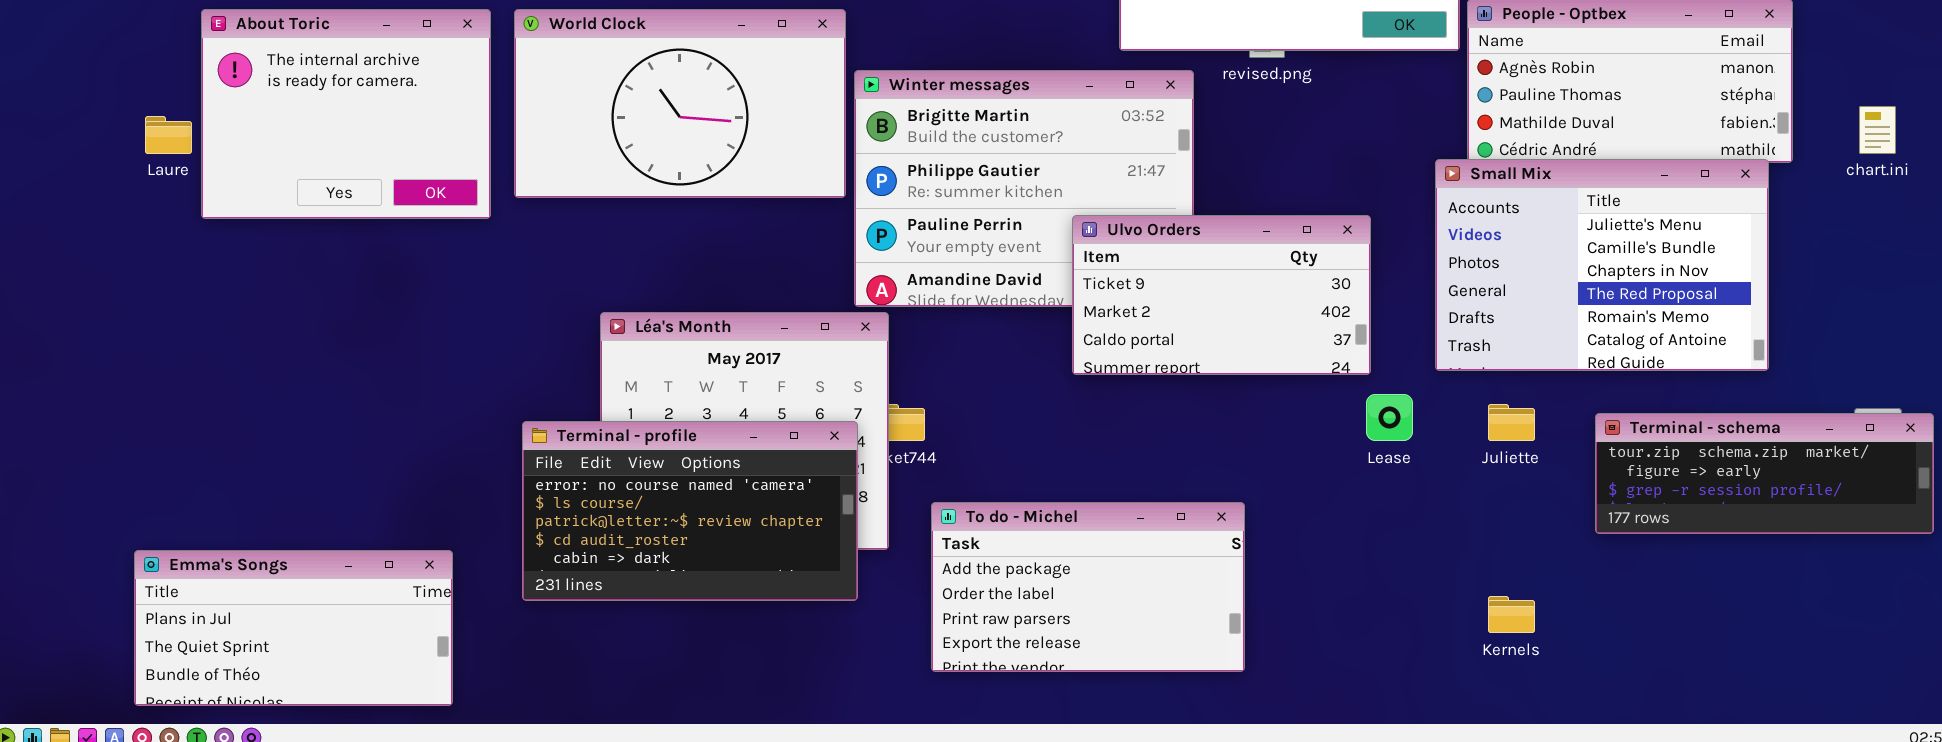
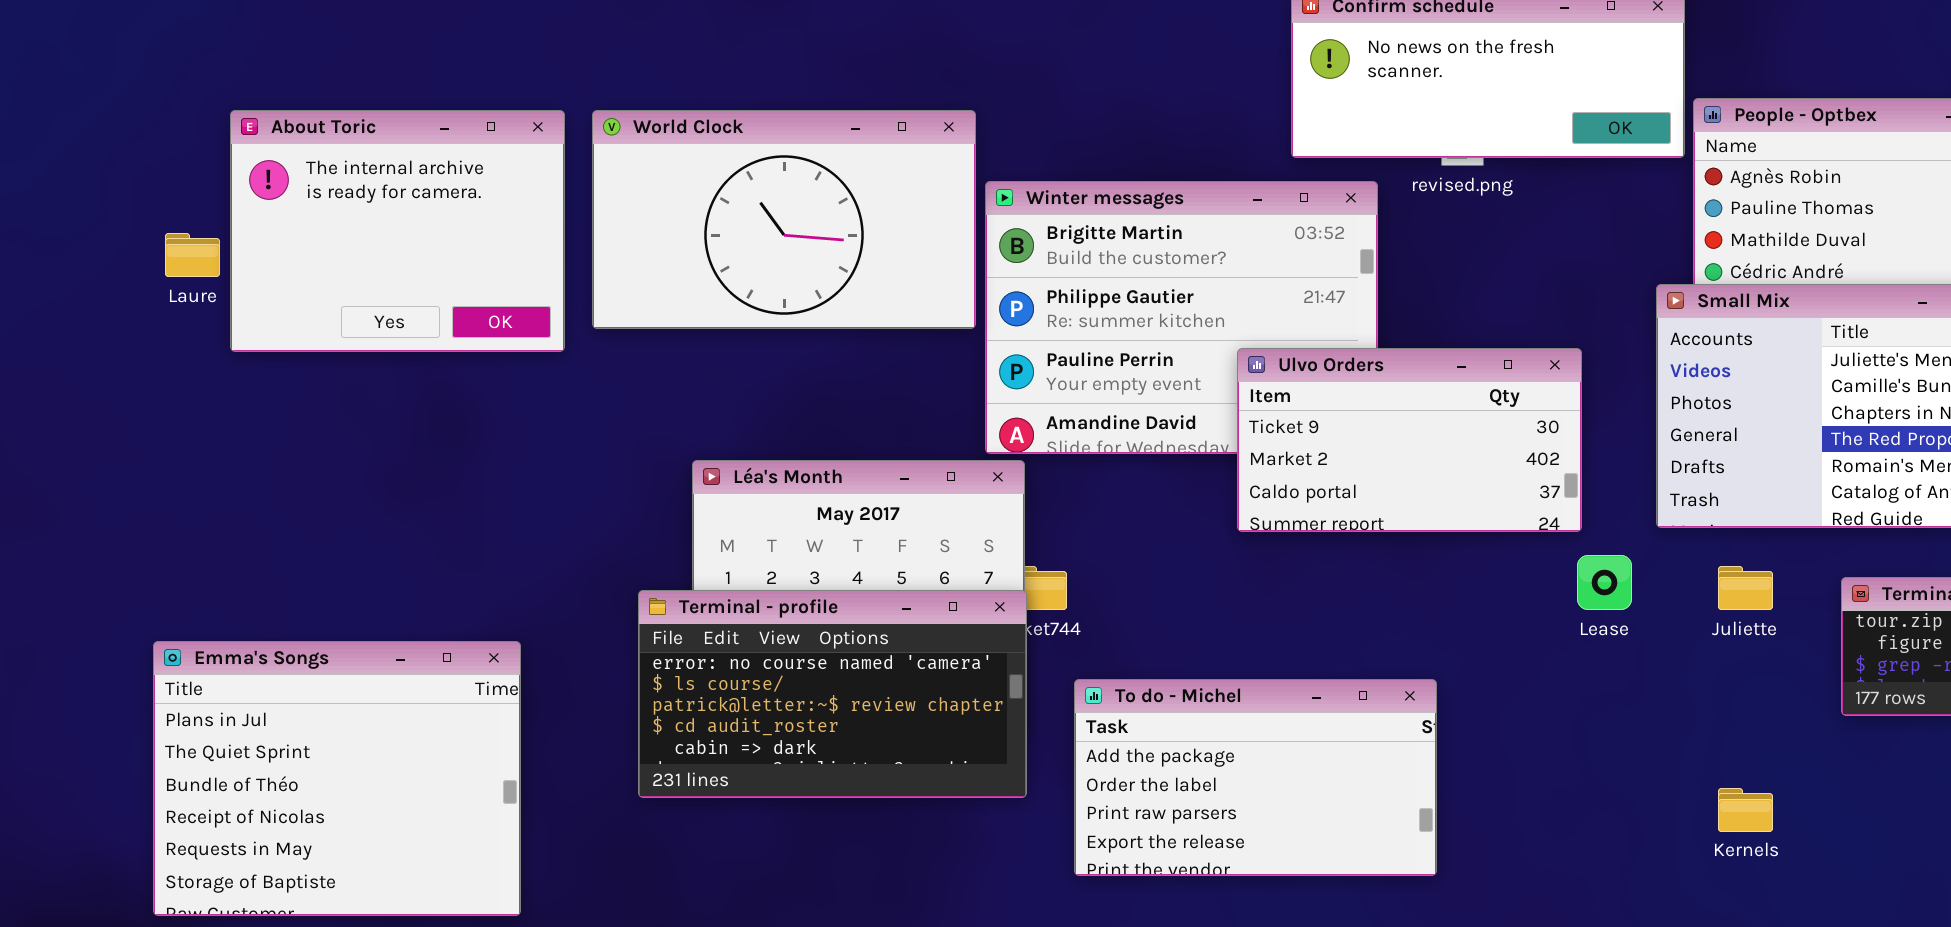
Terminal - profile: [522,421,858,601] -> [638,590,1027,798], moved
Emma's Songs: [134,550,453,706] -> [153,641,521,916], resized

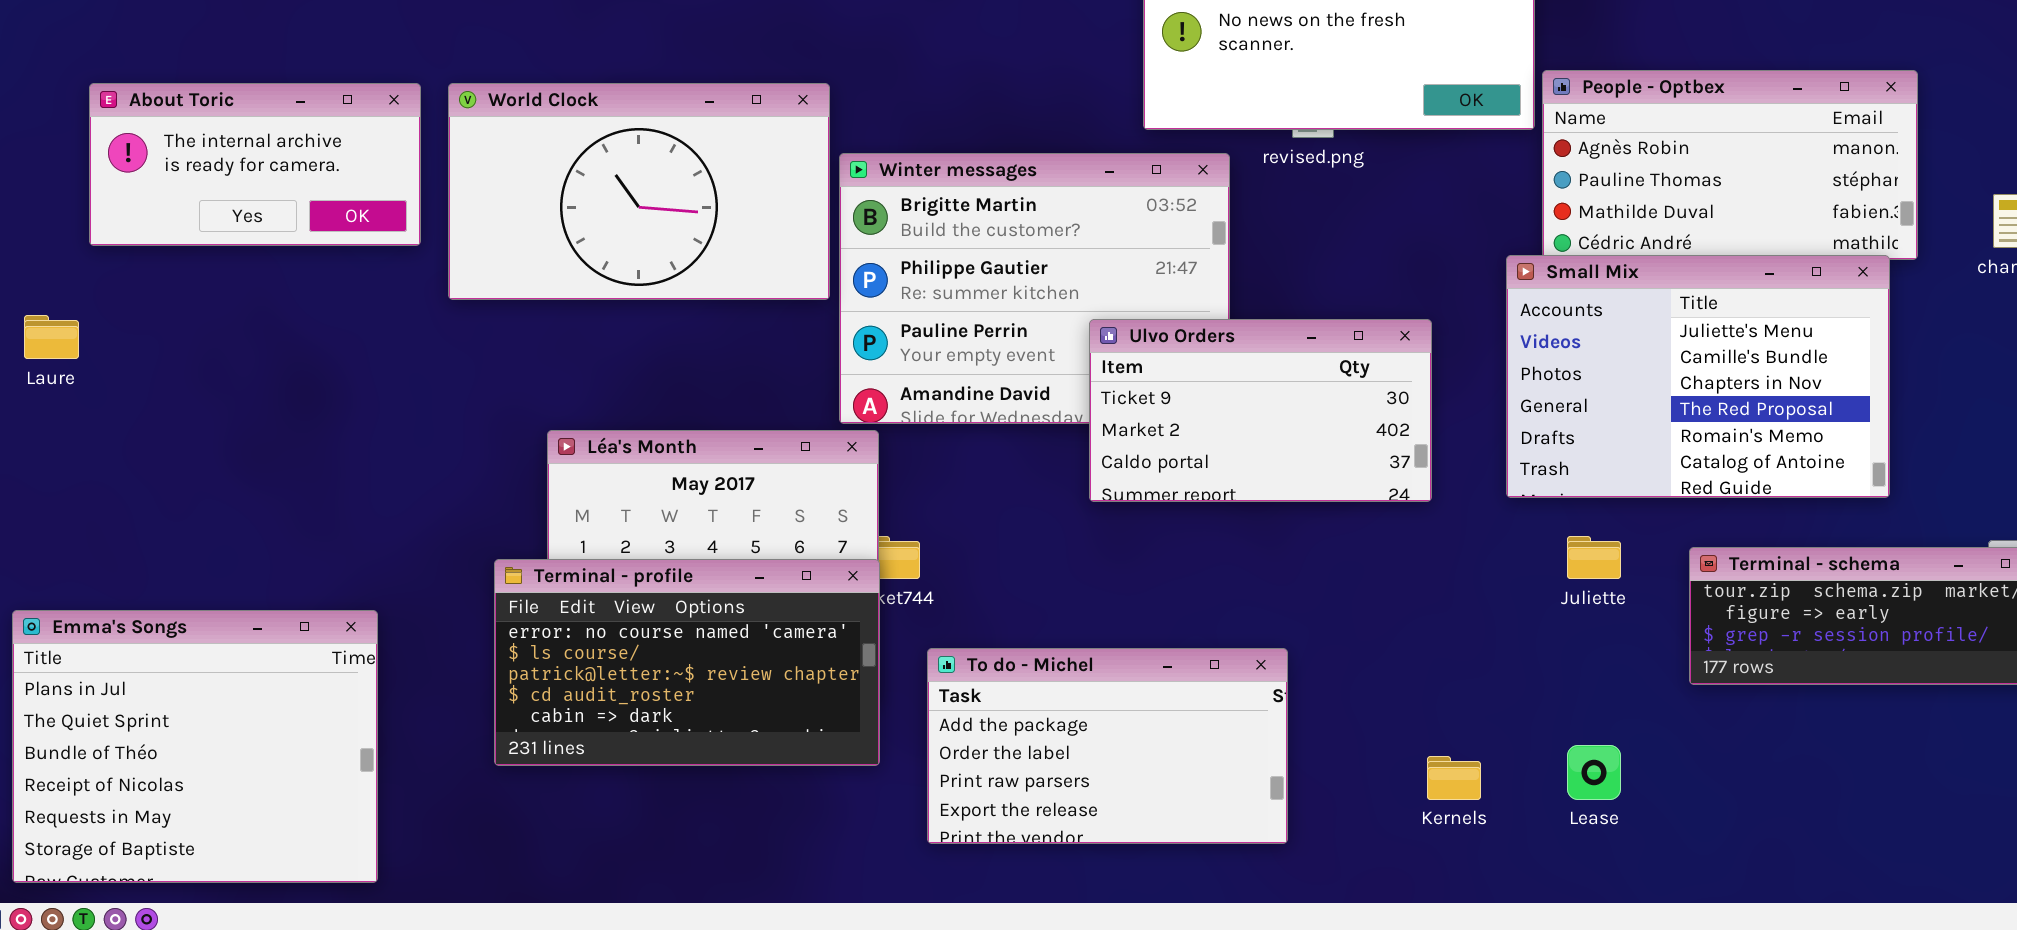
About Toric: [230,110,565,352] -> [89,83,421,246], resized
Laure: [165,233,220,277] -> [24,315,79,359], moved
Lease: [1577,555,1632,610] -> [1567,745,1621,800], moved
Kernels: [1718,788,1773,832] -> [1427,756,1481,800], moved

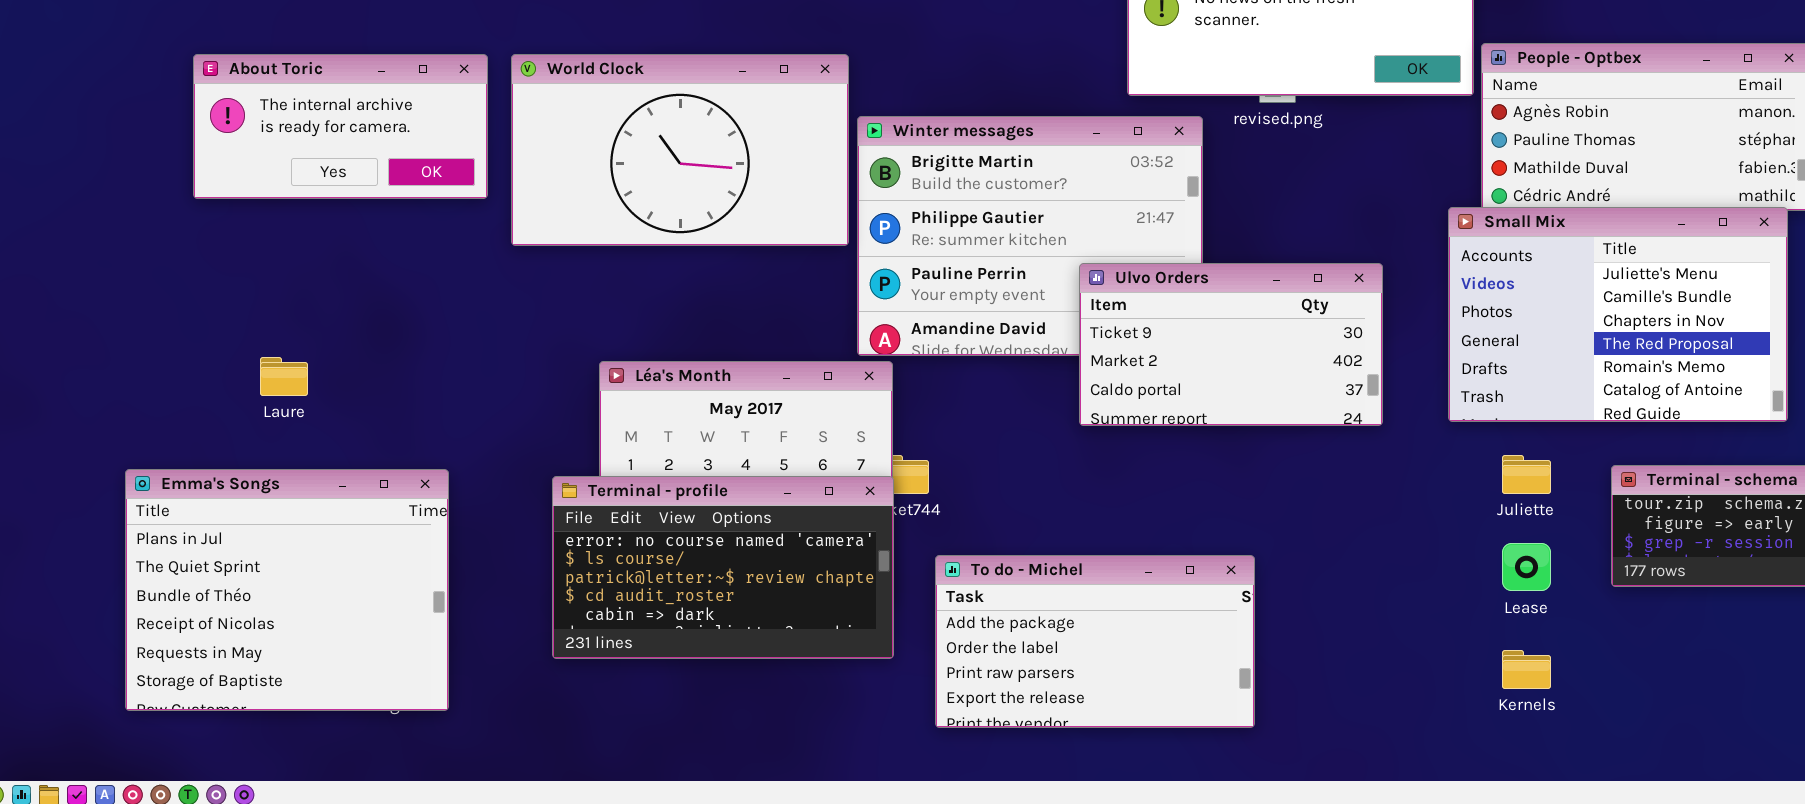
Laure: [24,315,79,359] -> [260,357,308,396], moved
Emma's Songs: [12,610,378,883] -> [125,469,449,711], moved
Lease: [1567,745,1621,800] -> [1502,543,1551,591], moved
Kernels: [1427,756,1481,800] -> [1502,650,1551,689], moved

